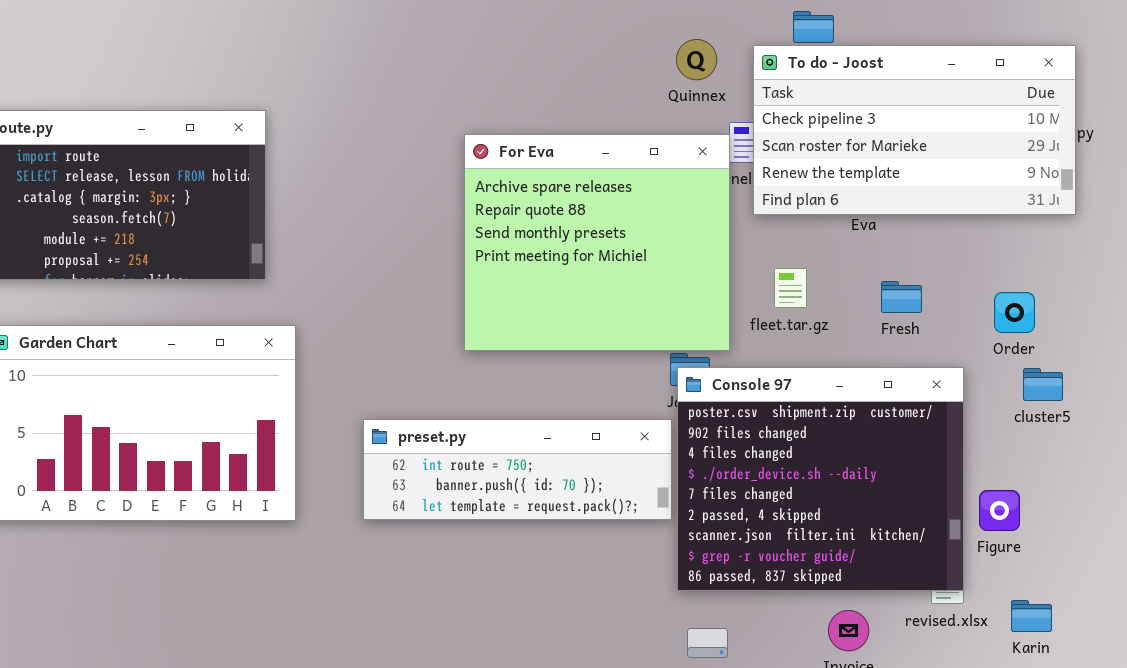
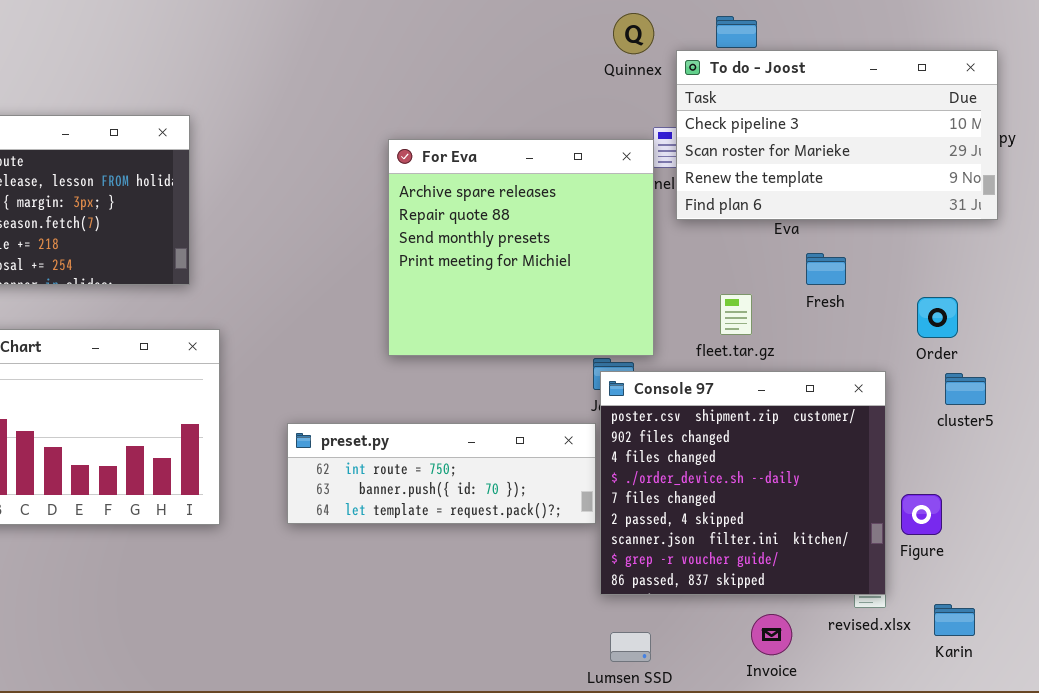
Quinnex: [676,39,717,80] -> [613,13,654,54], moved
fleet.tar.gz: [774,268,807,308] -> [720,294,752,335], moved
Fresh: [881,281,922,313] -> [806,253,846,285], moved

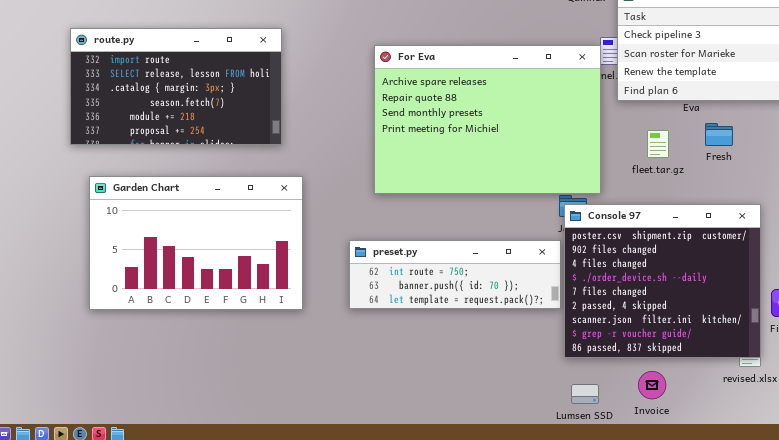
For Eva: [388,139,654,356] -> [374,45,601,194], resized
fleet.tar.gz: [720,294,752,335] -> [647,130,669,158], moved
Invoice: [751,614,792,655] -> [638,371,666,399], moved

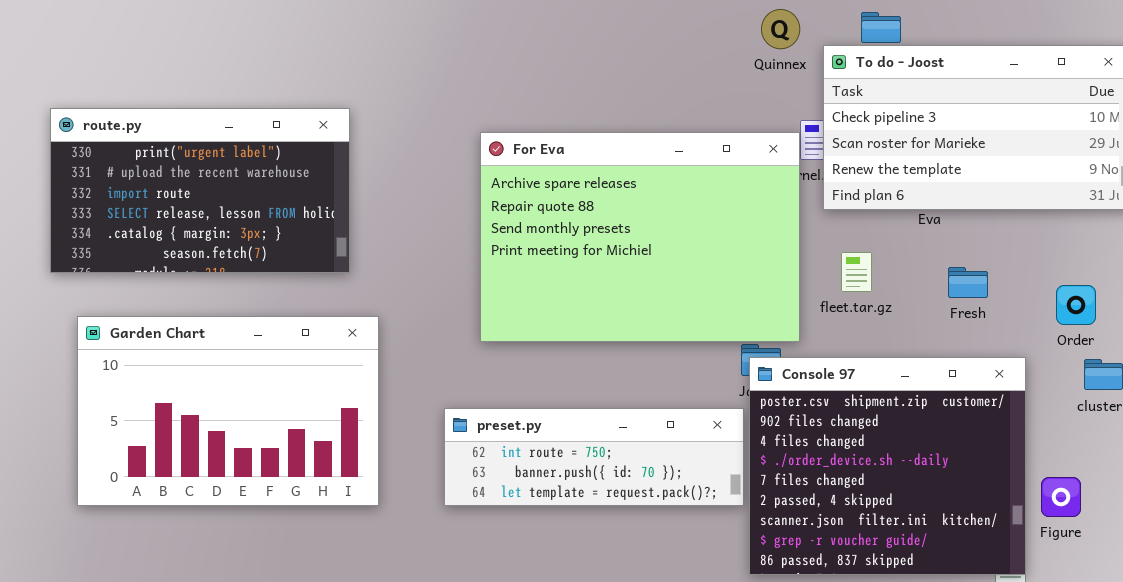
route.py: [70,28,282,145] -> [50,108,350,273], scrolled up 2 rows
Fresh: [705,123,733,146] -> [948,267,988,298], moved
fleet.tar.gz: [647,130,669,158] -> [841,252,872,292], moved

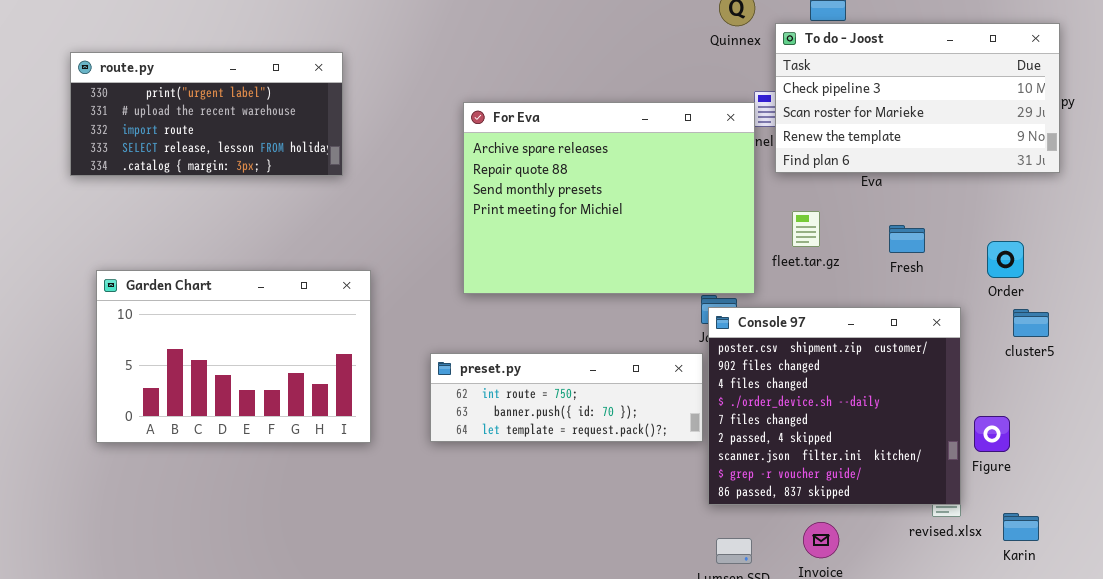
route.py: [50,108,350,273] -> [70,52,343,176], moved, resized

